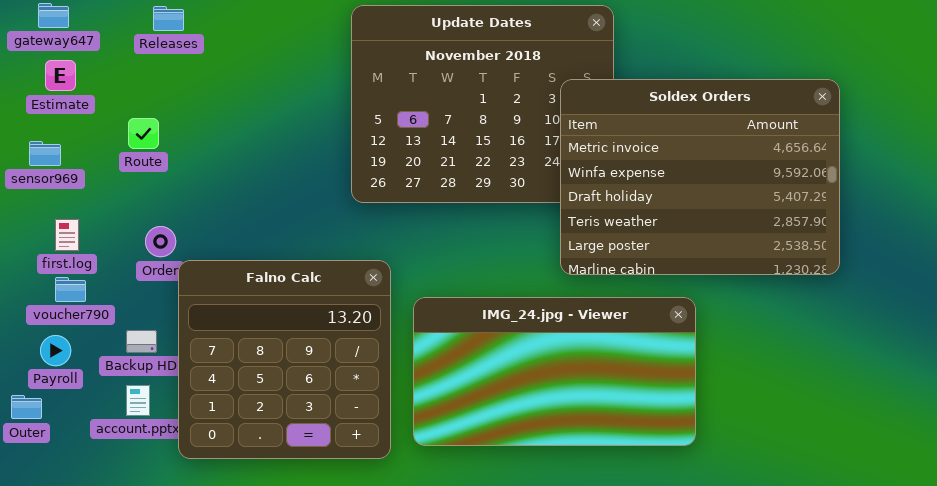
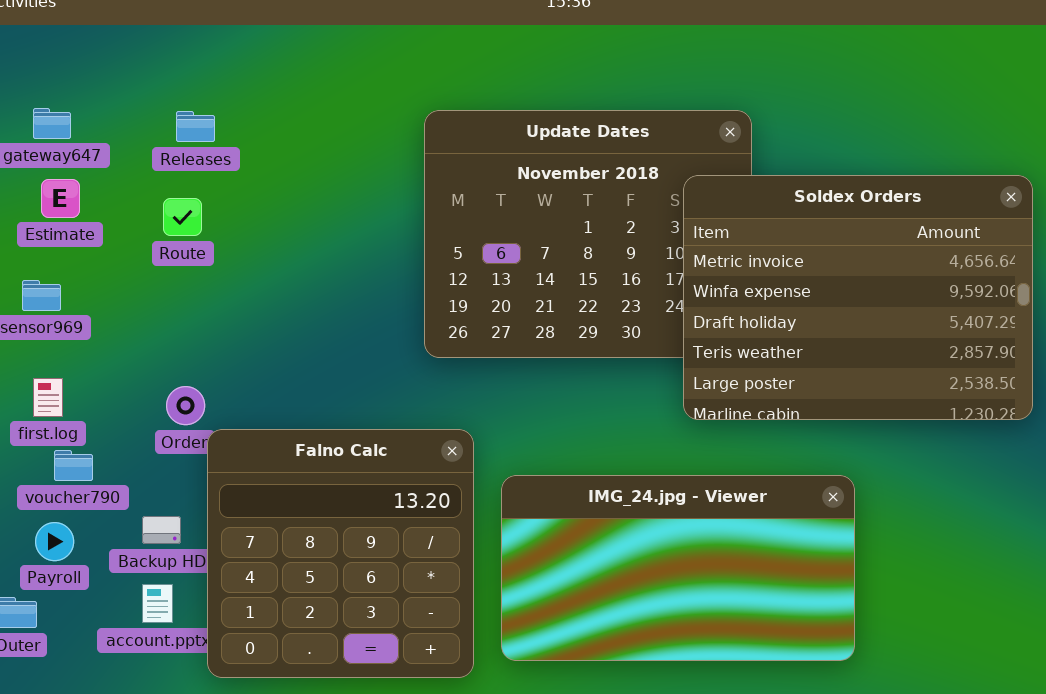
Soldex Orders: [560,79,840,275] -> [683,175,1033,420], moved
Route: [128,118,159,149] -> [163,198,202,236], moved
first.log: [55,219,79,251] -> [33,378,63,417], moved

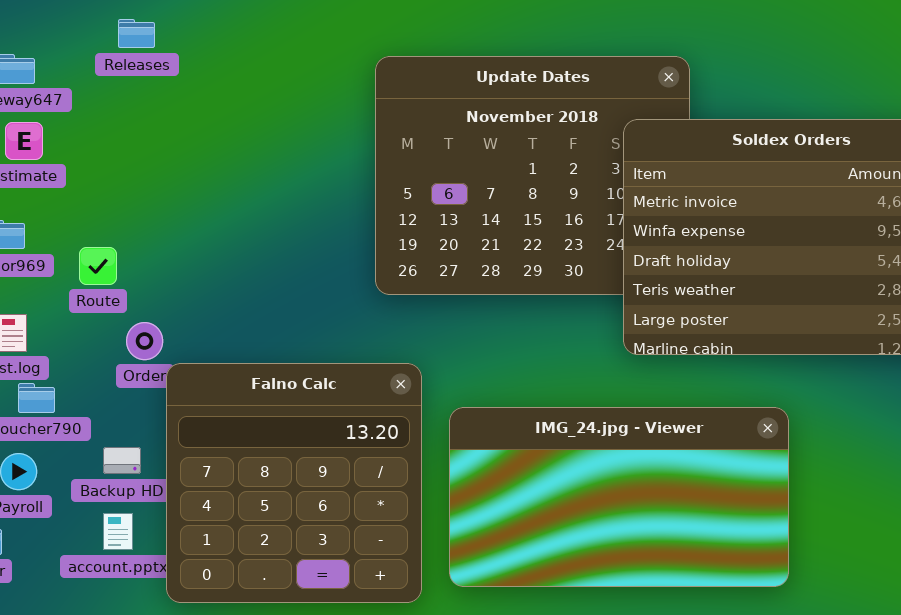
Releases: [176,111,215,142] -> [118,19,155,48], moved
Route: [163,198,202,236] -> [79,247,117,285], moved

